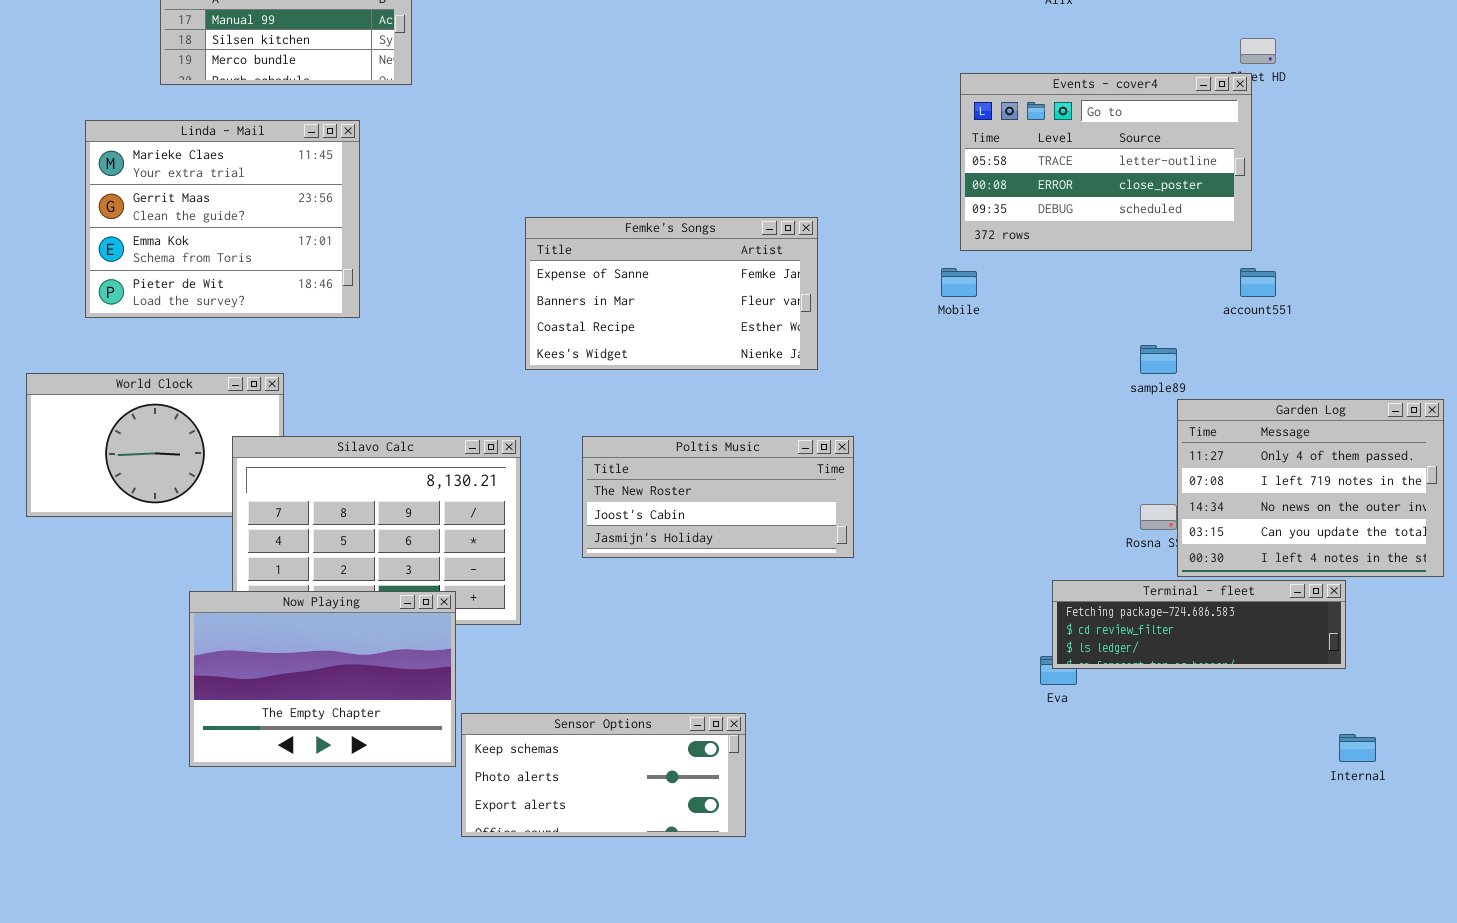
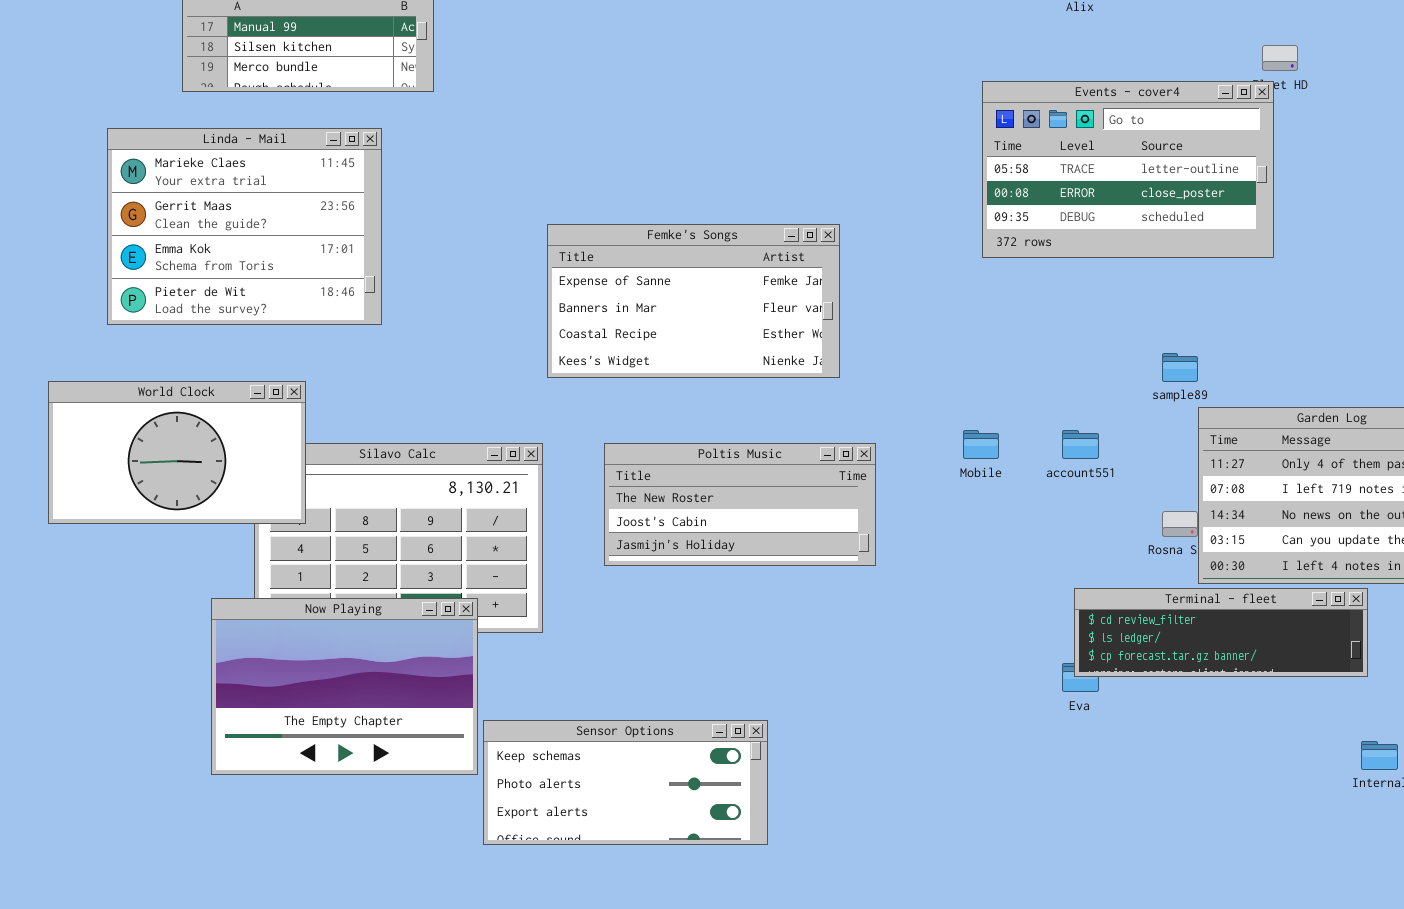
Mobile: [941,268,977,297] -> [963,430,999,459], moved
account551: [1240,268,1276,297] -> [1062,430,1099,459], moved
World Clock: [26,373,284,517] -> [48,381,306,524], raised
Terminal - fleet: [1052,580,1346,669] -> [1074,588,1368,677], scrolled down 1 row

